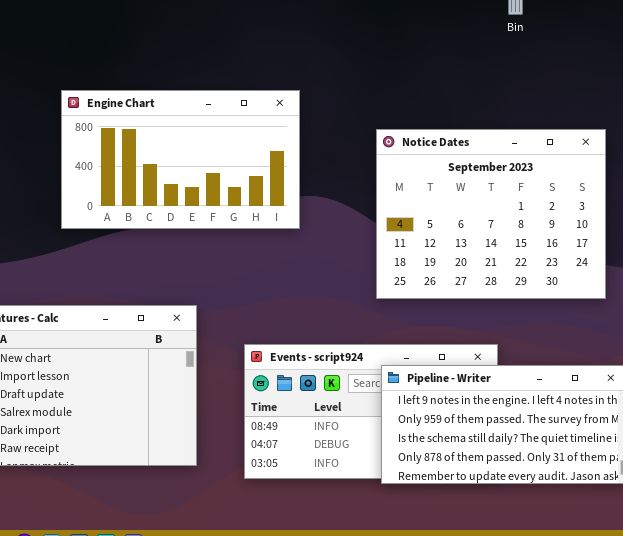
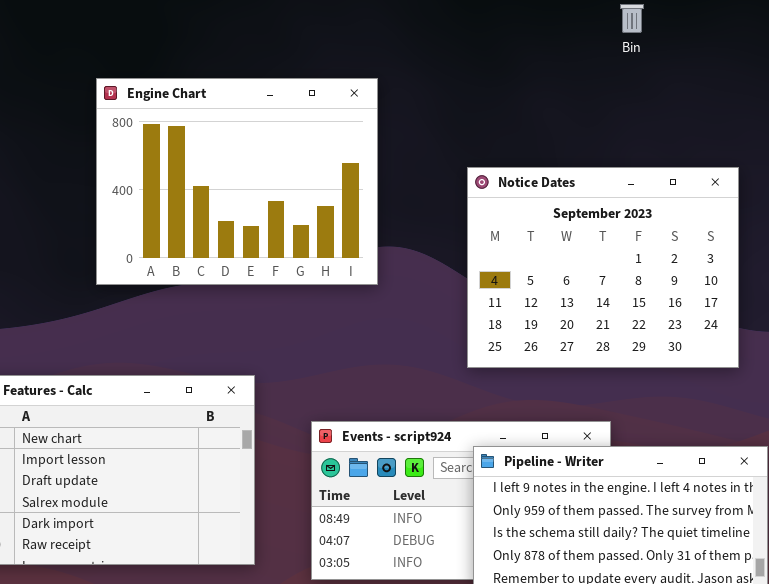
Engine Chart: [61,90,300,229] -> [96,78,378,285], resized

